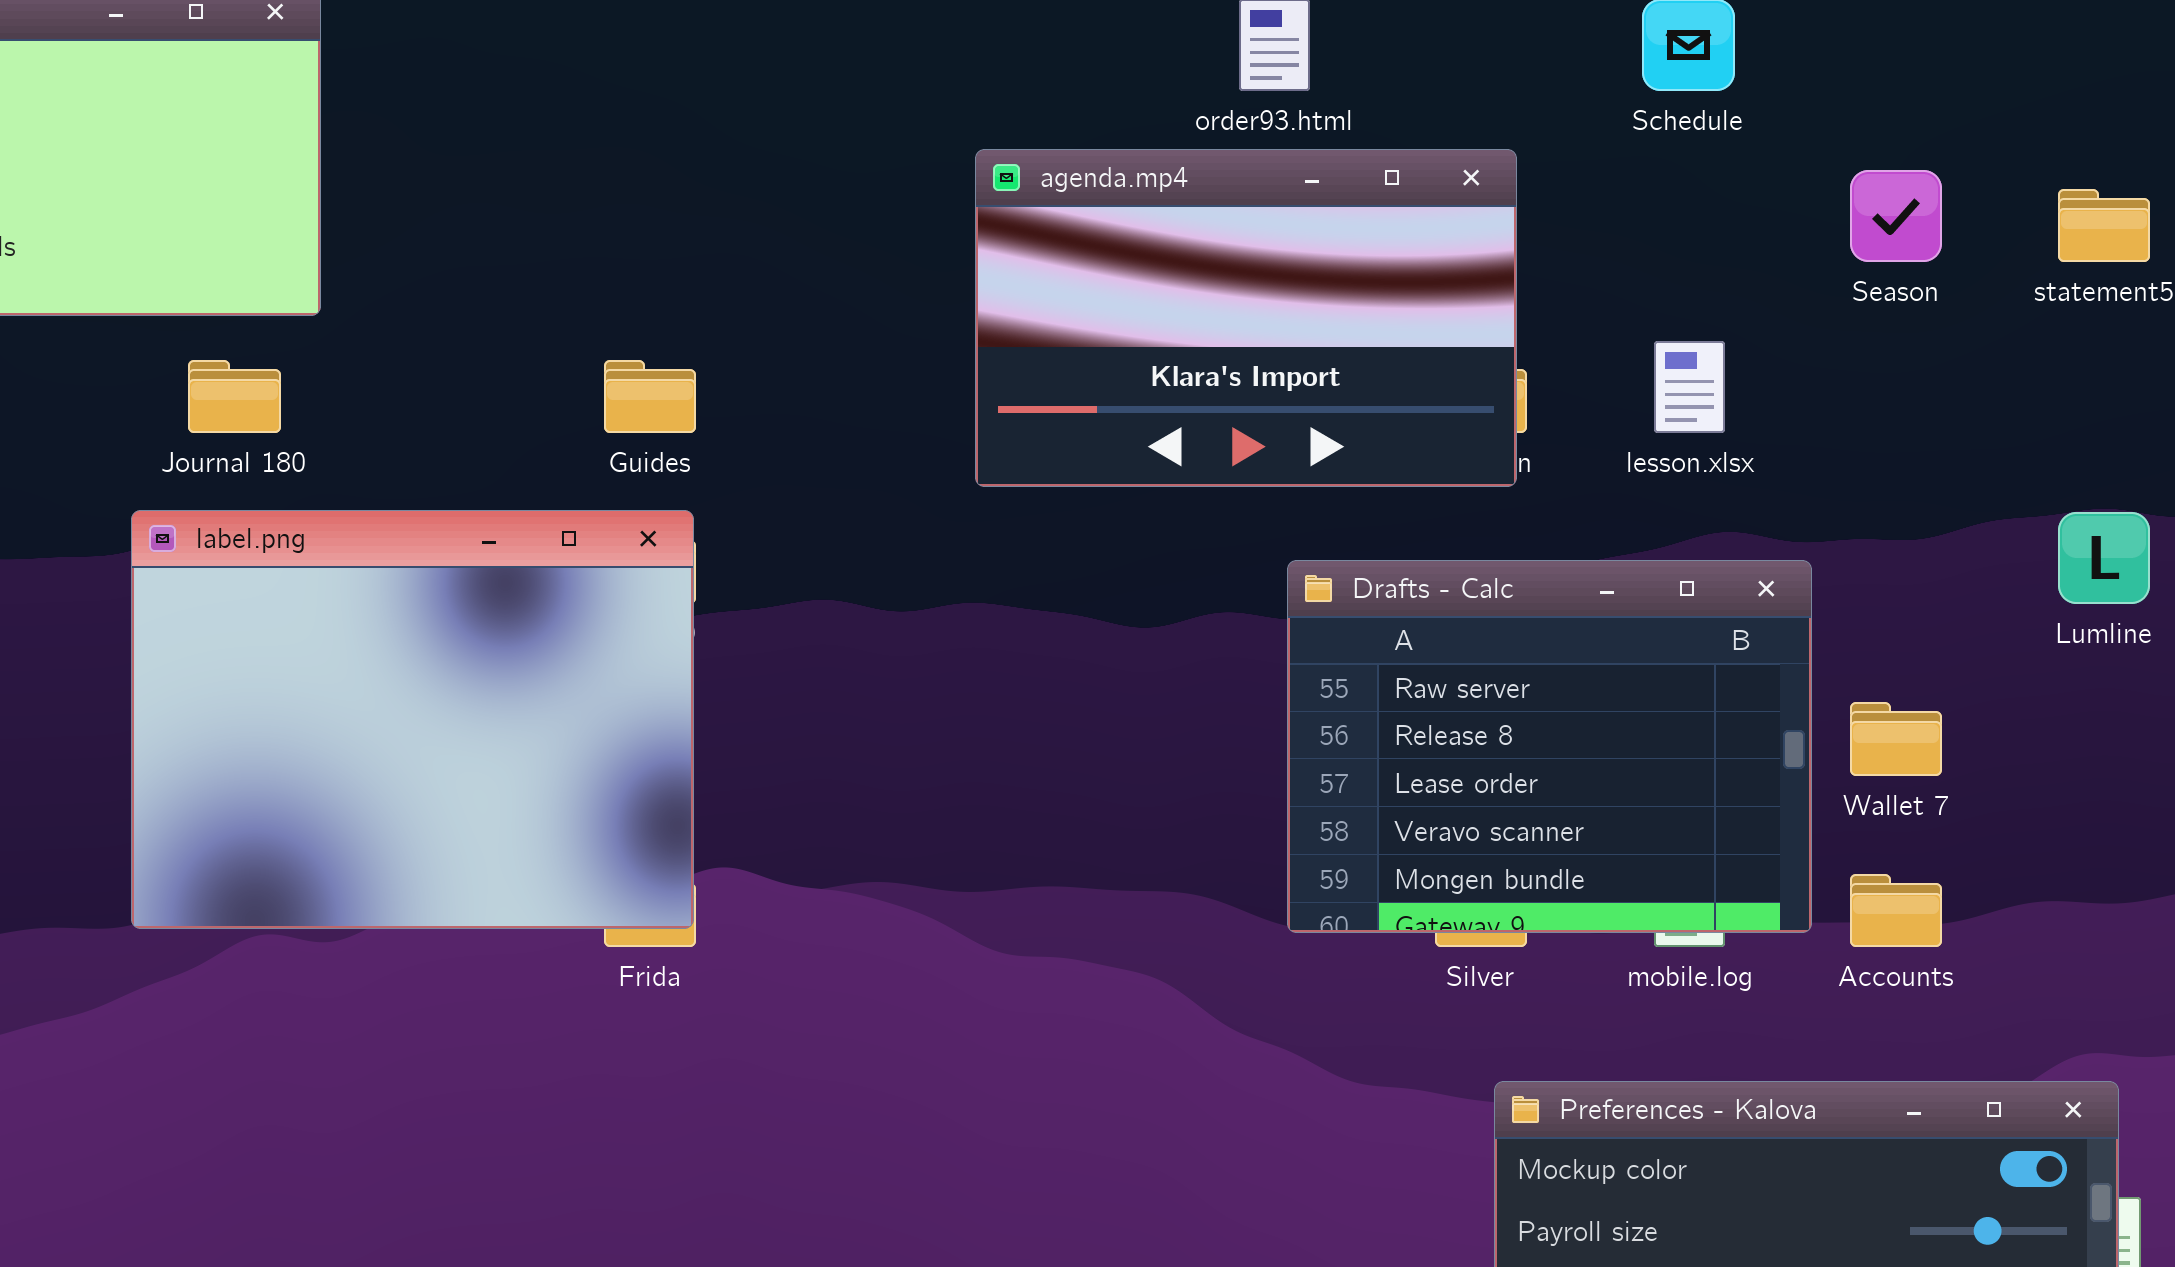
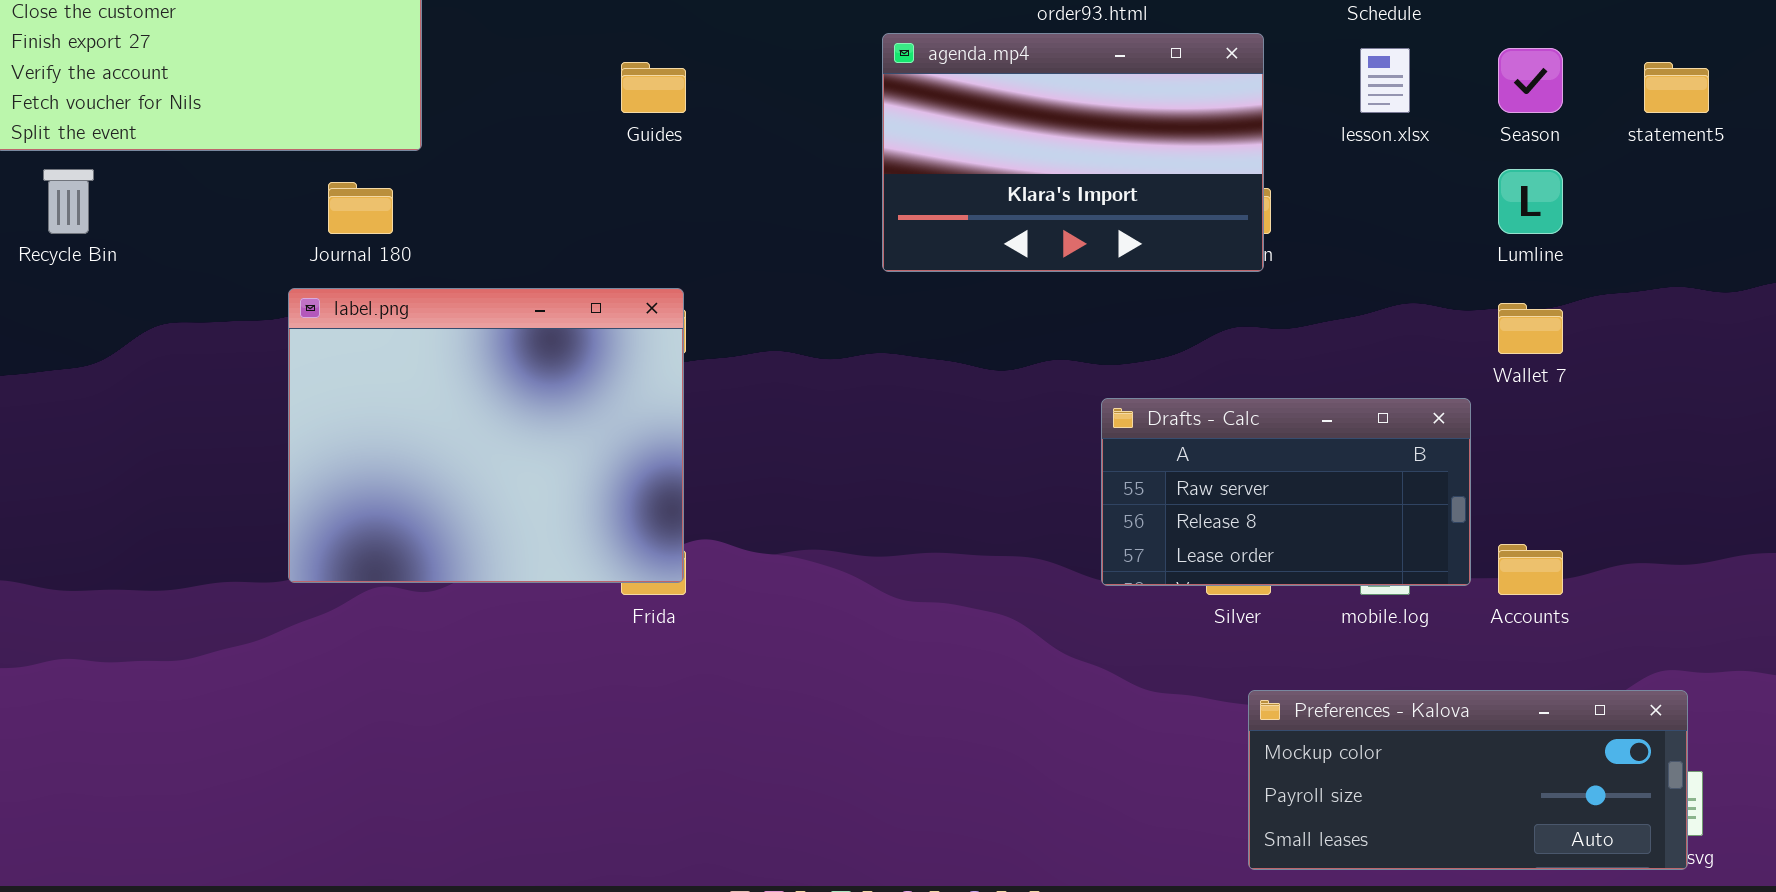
lesson.xlsx: [1654,341,1725,433] -> [1360,48,1410,113], moved
Guides: [604,360,696,433] -> [621,62,686,113], moved
Lumline: [2058,512,2150,604] -> [1498,169,1563,234], moved
Drafts - Calc: [1287,560,1812,933] -> [1101,398,1471,586], resized
Wallet 7: [1850,702,1942,776] -> [1498,303,1563,354], moved

